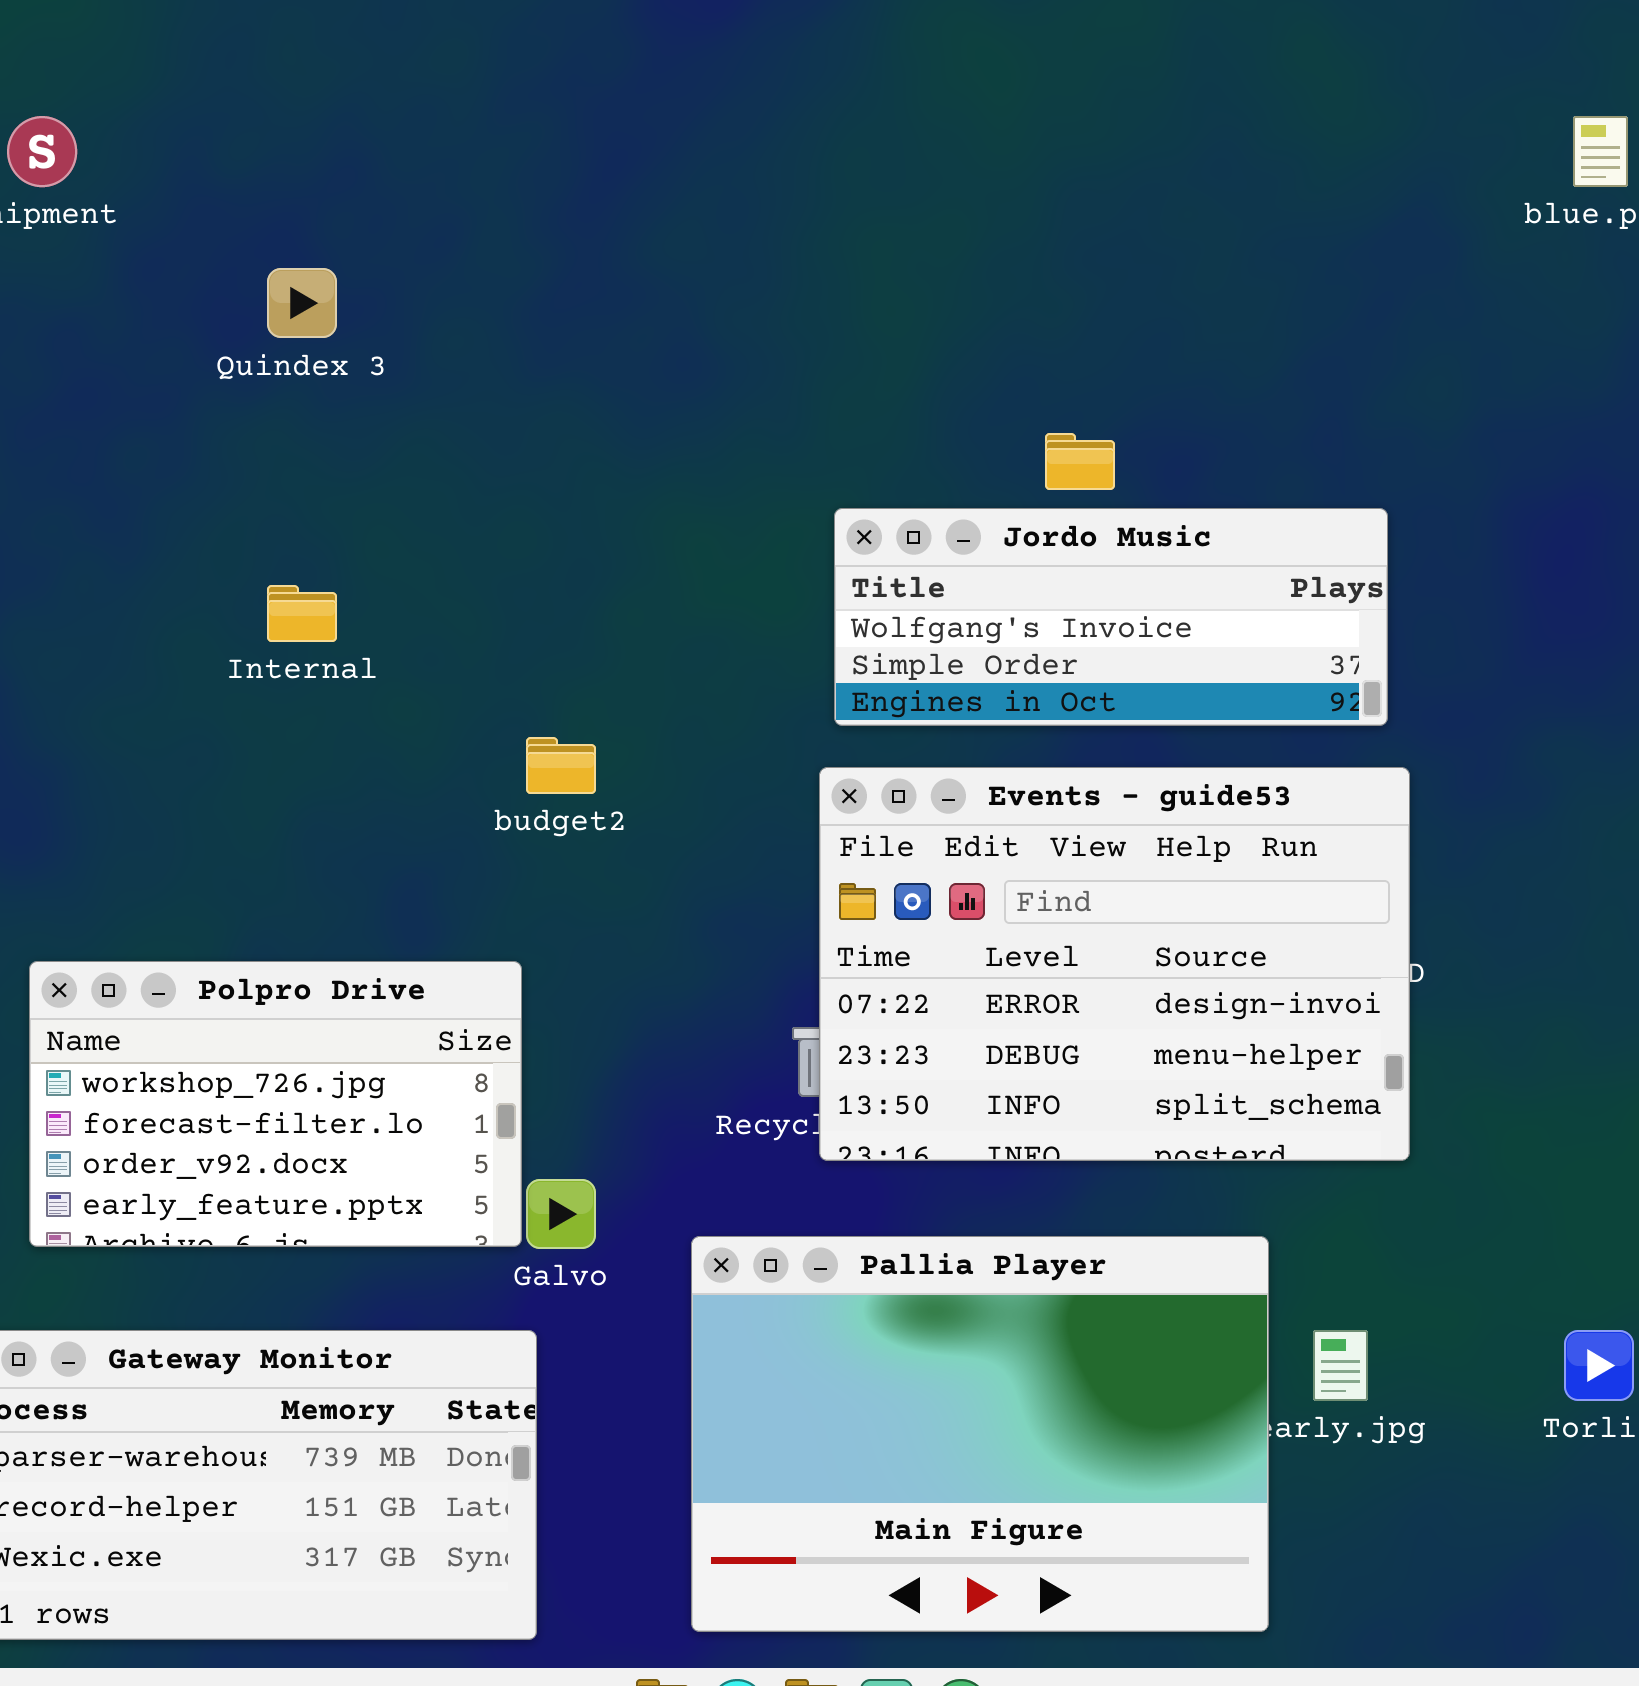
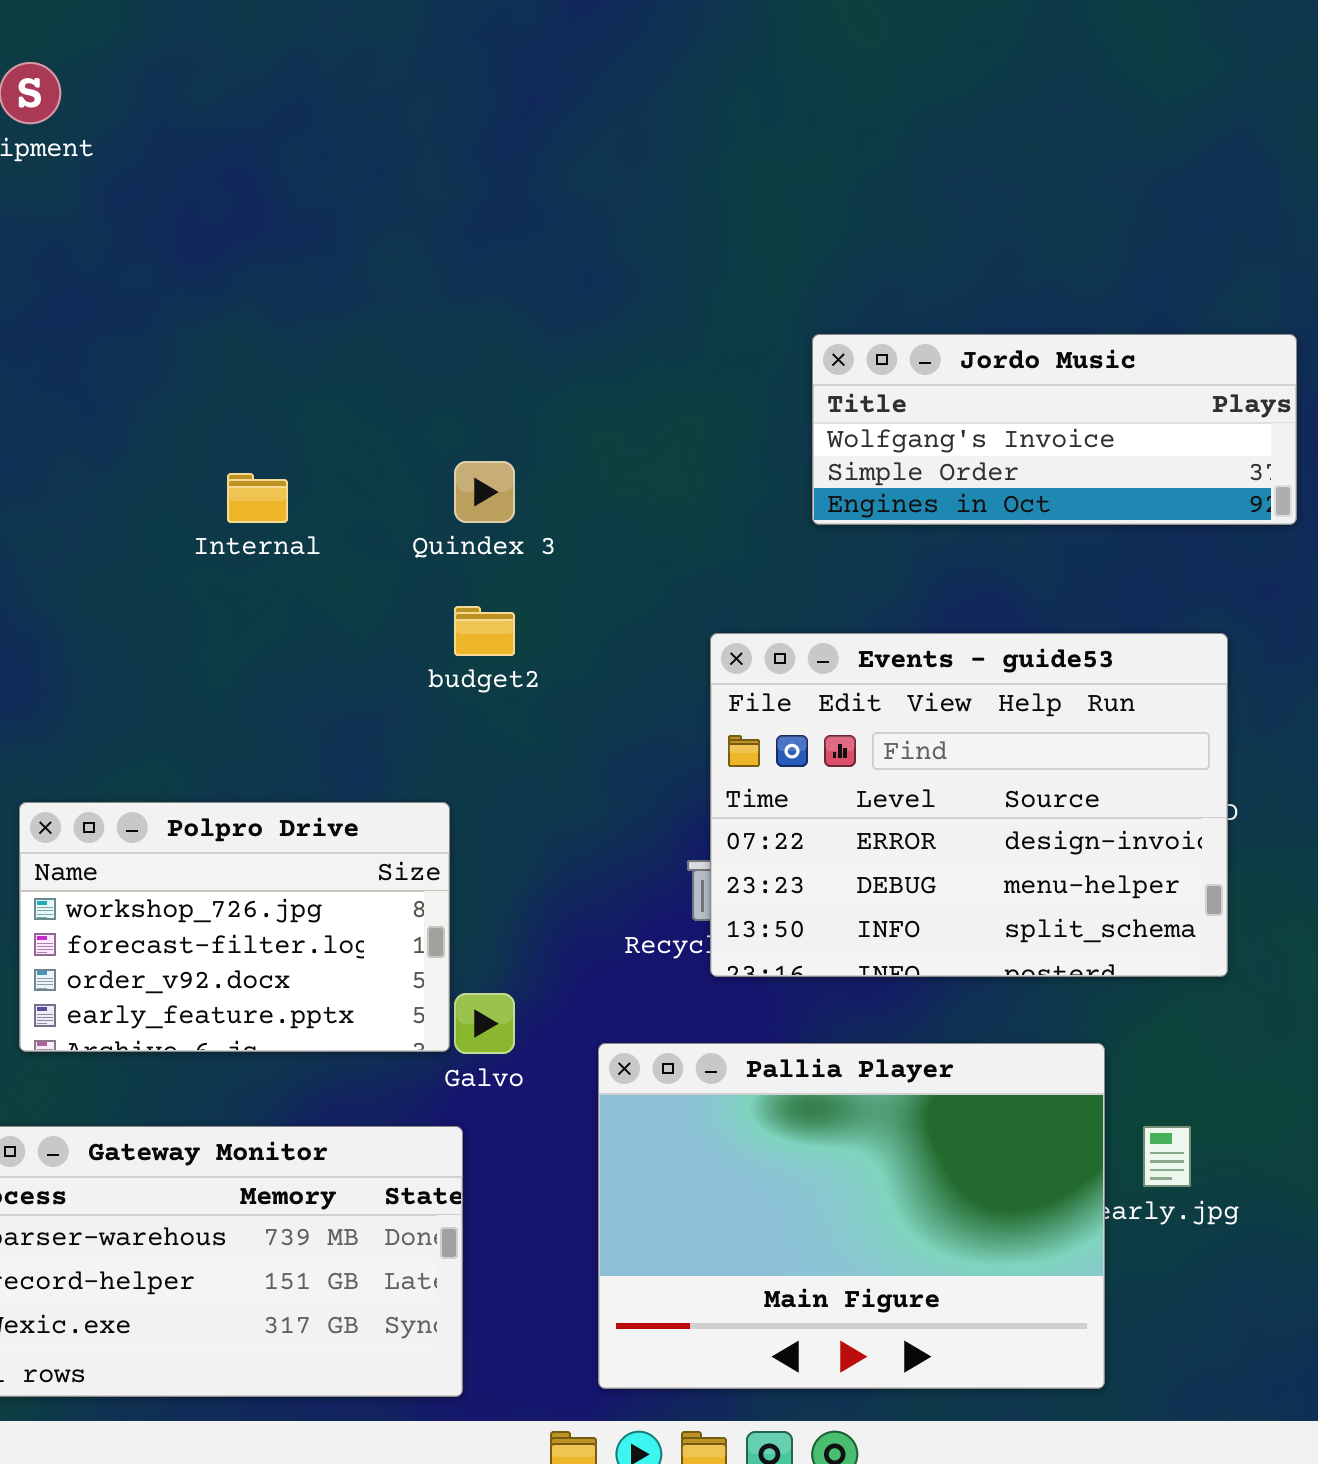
Quindex 3: [267,268,337,338] -> [454,461,515,523], moved
Jordo Music: [834,508,1388,726] -> [812,334,1297,525], moved

